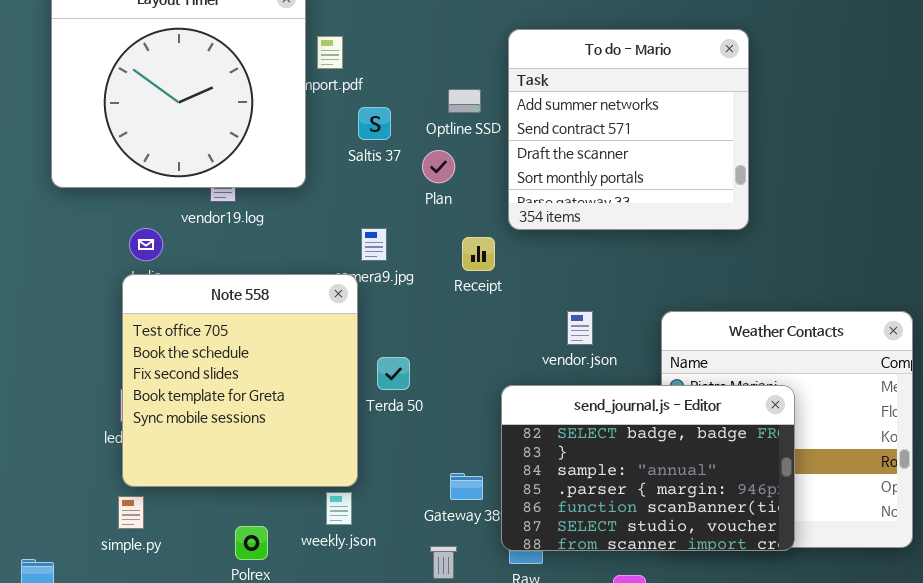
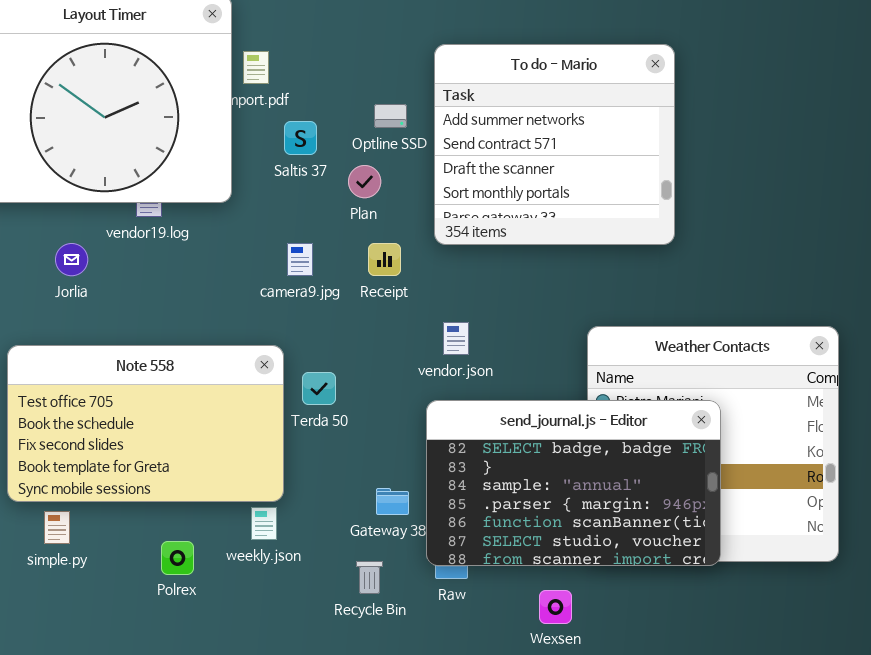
Receipt: [462,237,495,271] -> [368,243,401,276], moved
Note 558: [122,274,358,487] -> [7,345,284,502], resized
vendor.json: [567,311,593,345] -> [443,322,469,355], moved

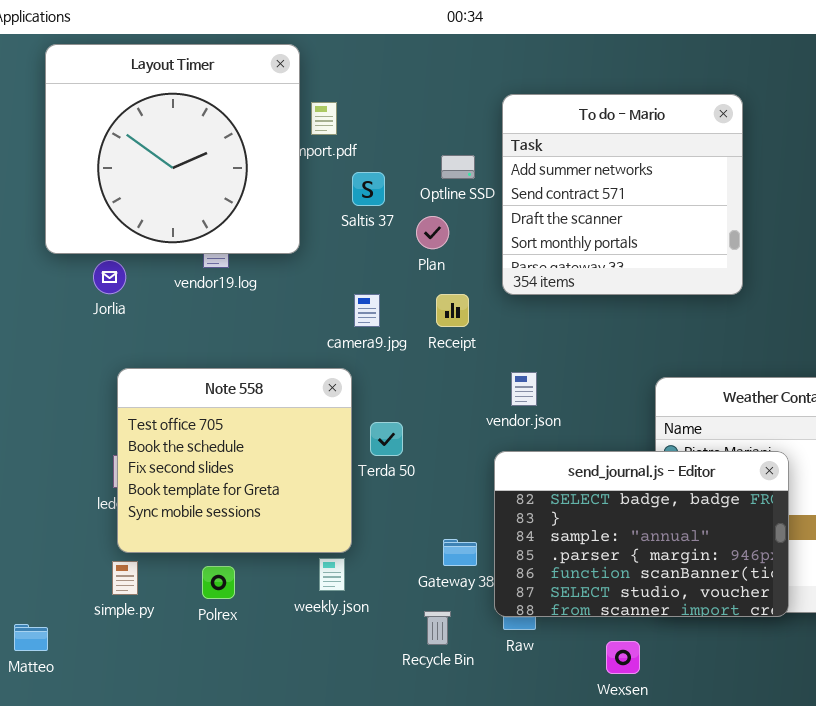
Jorlia: [55,243,88,276] -> [93,260,126,294], moved
Note 558: [7,345,284,502] -> [117,368,352,553], resized
Polrex: [161,541,194,575] -> [202,566,235,599], moved

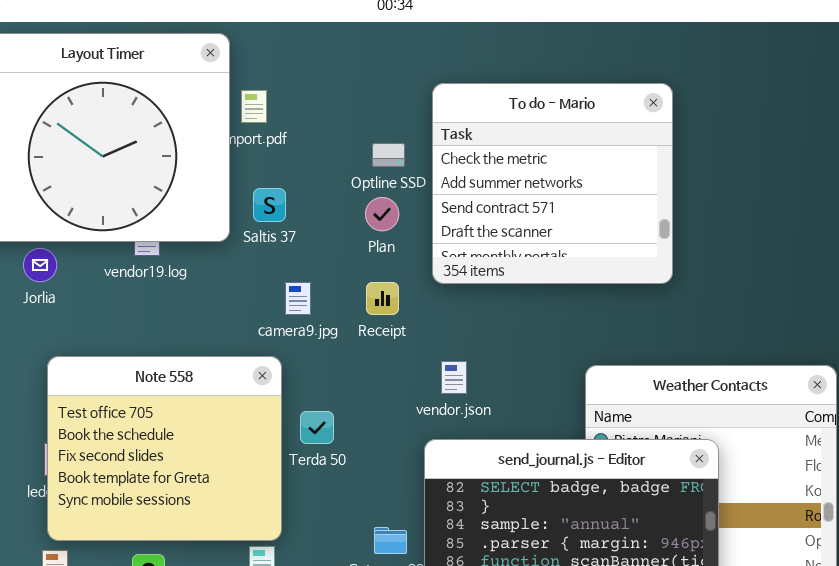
To do - Mario: [502,94,743,295] -> [432,83,673,284], scrolled up 1 row
Saltis 37: [352,172,385,206] -> [253,188,286,222], moved
Plan: [416,216,449,249] -> [365,197,399,231], moved

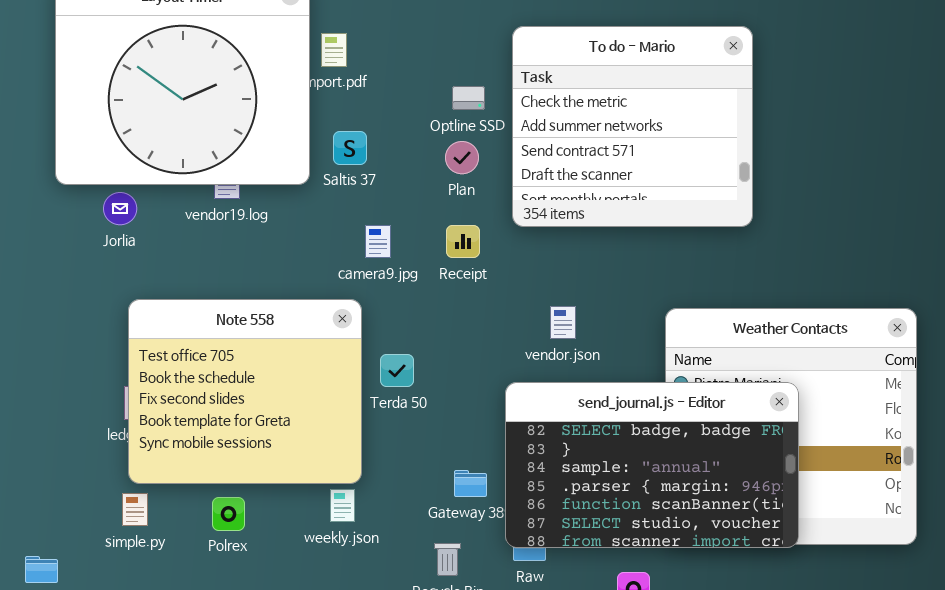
vendor.json: [441,361,467,394] -> [550,306,576,339], moved

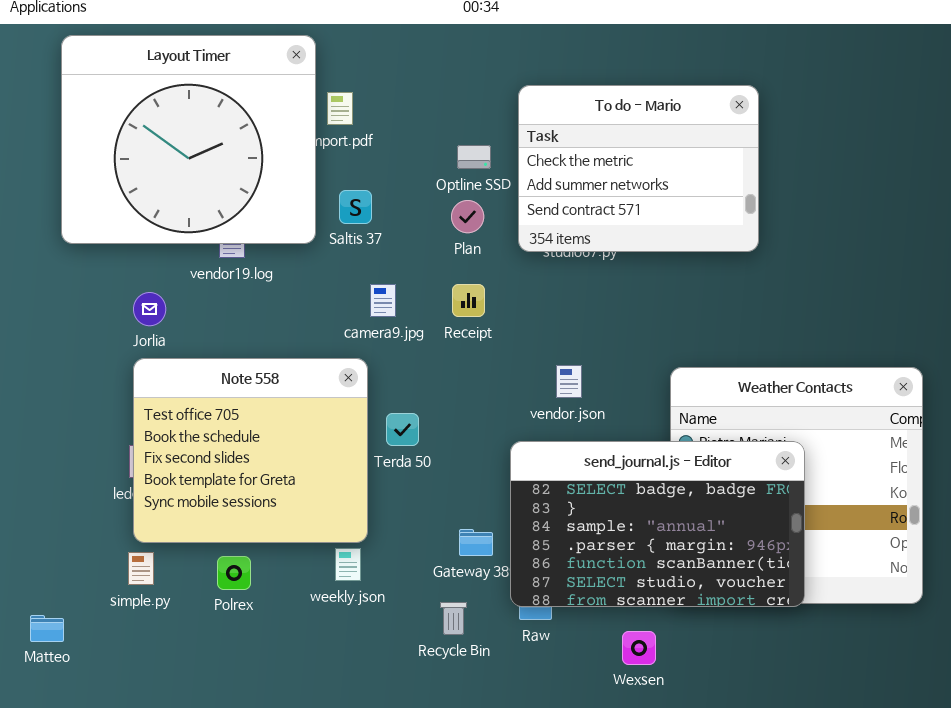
To do - Mario: [512,26,753,227] -> [518,85,759,252], resized
Jorlia: [103,192,137,225] -> [133,292,166,326], moved

